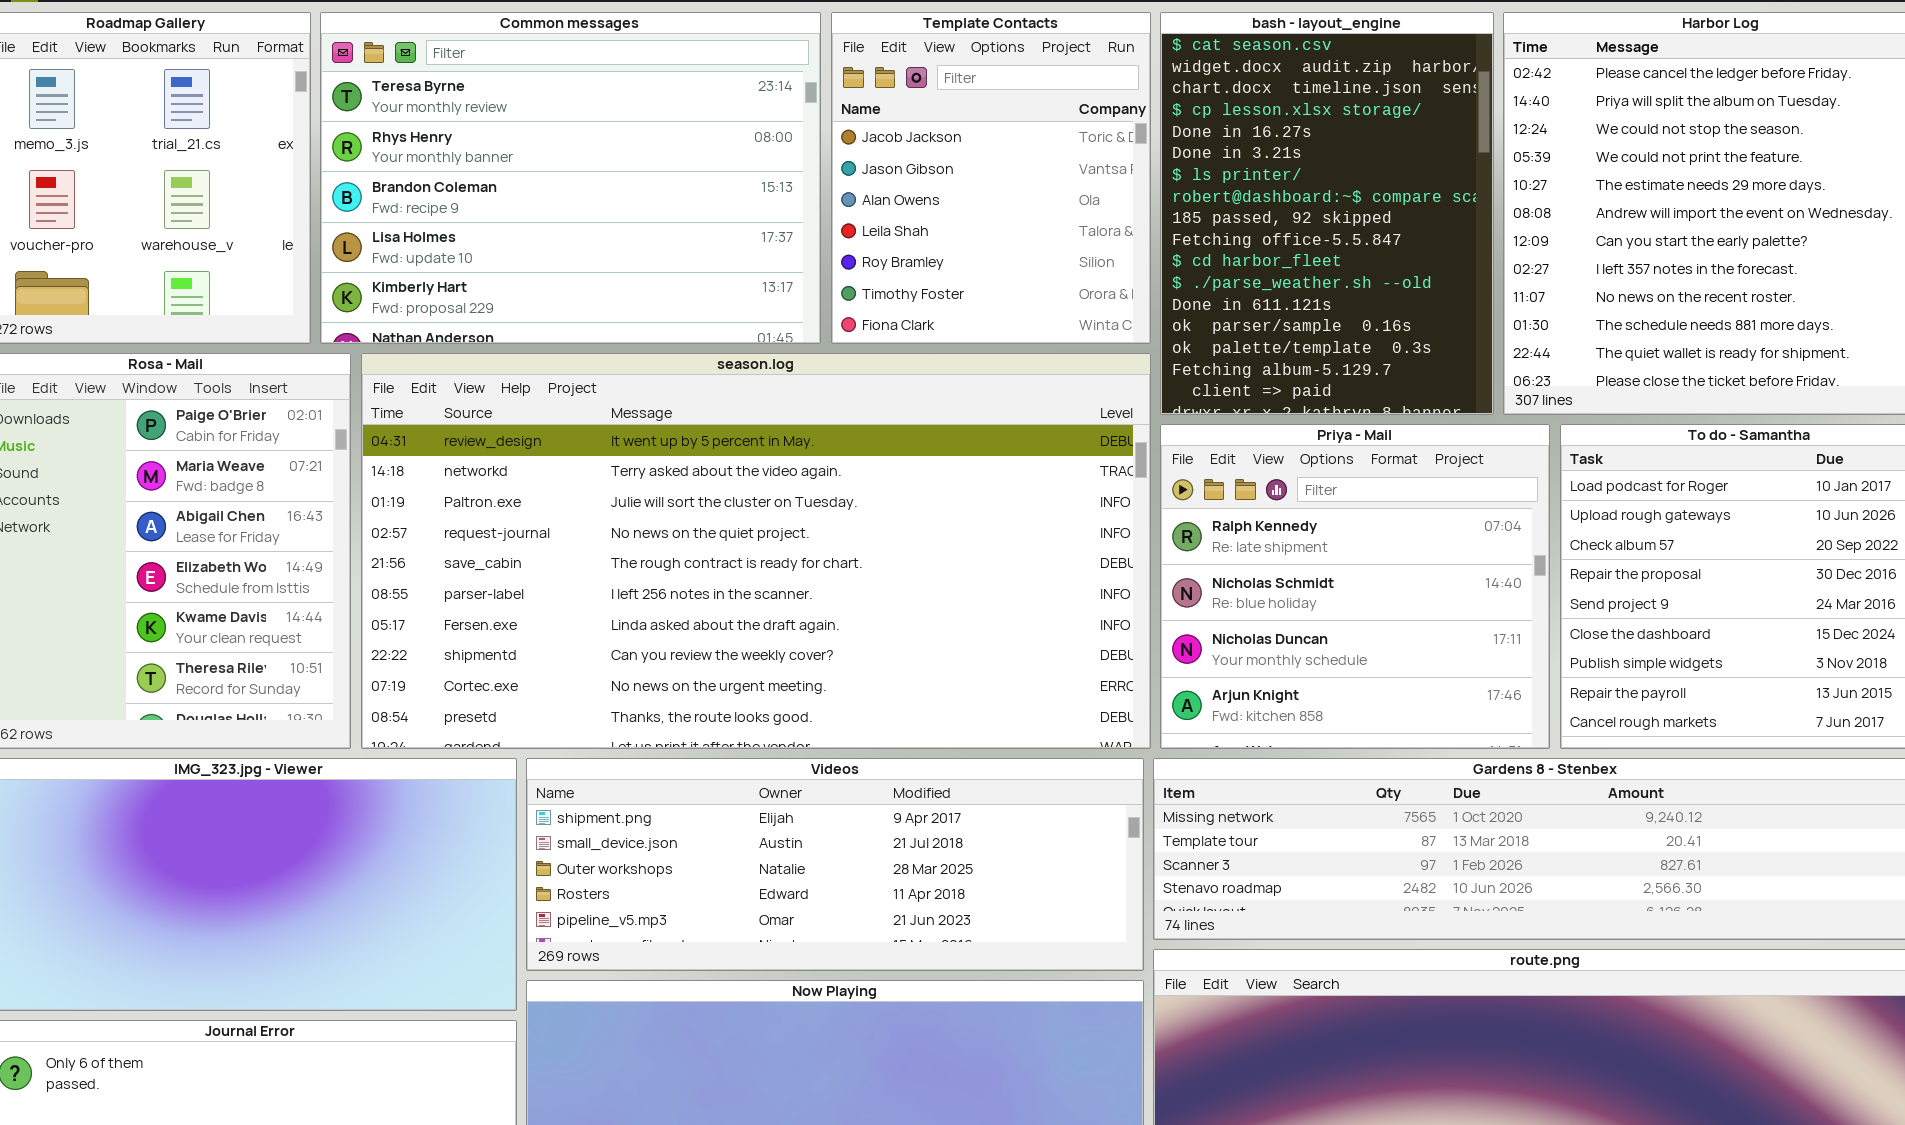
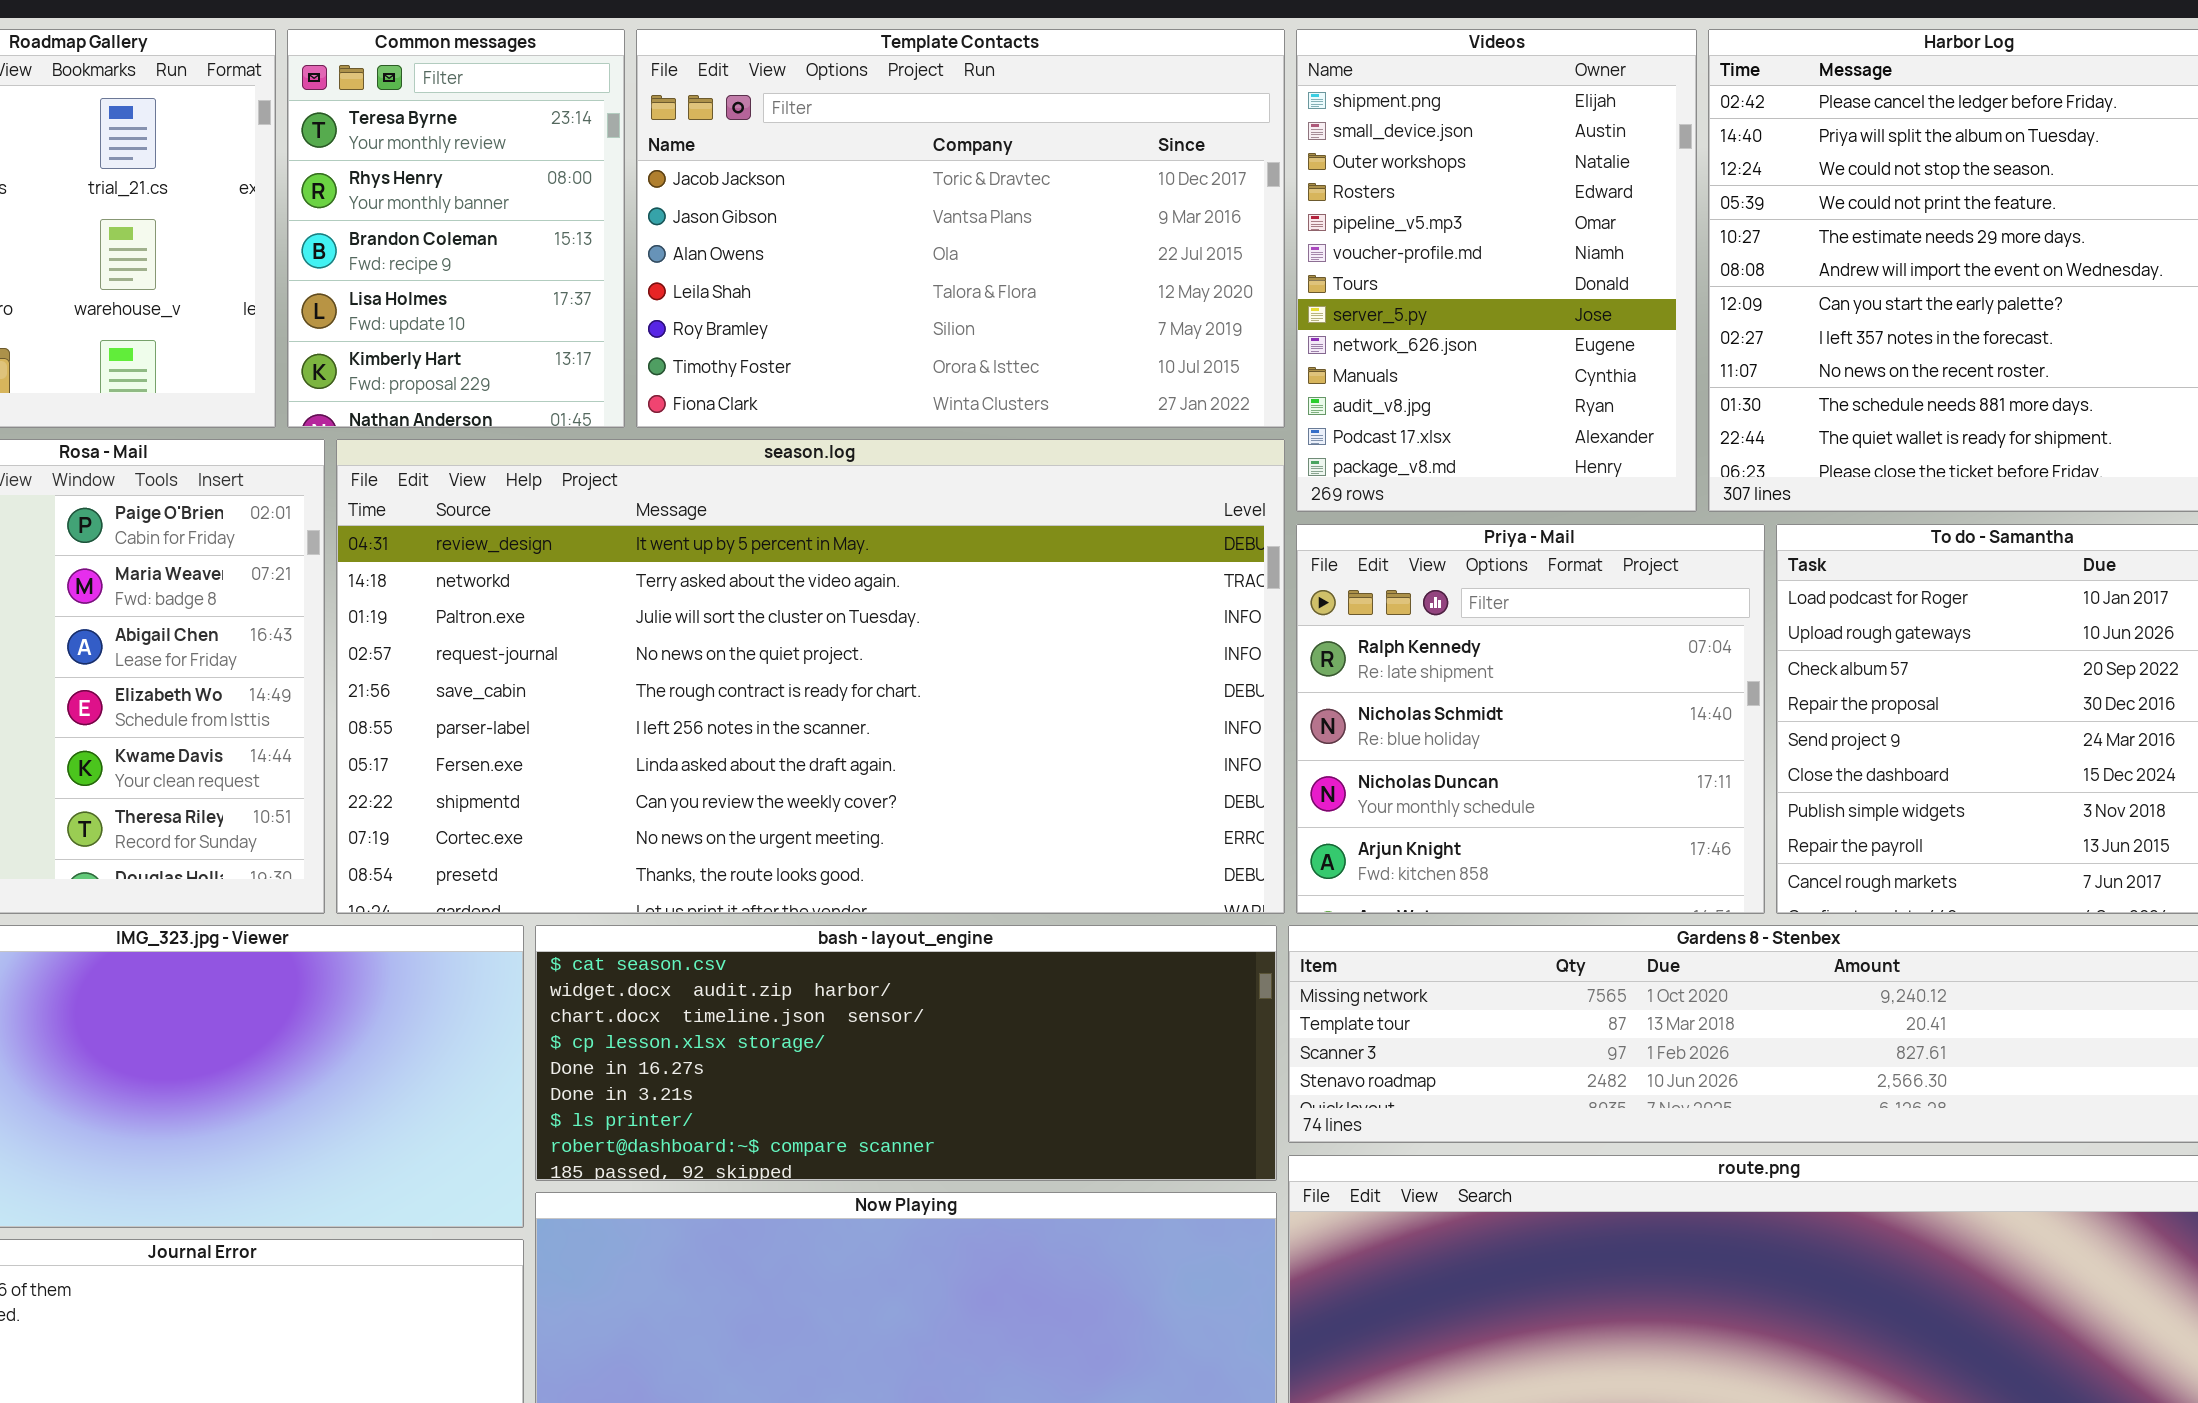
Common messages: [320,12,821,344] -> [287,29,625,428], resized
Template Contacts: [831,12,1151,344] -> [636,29,1285,428], resized
bash - layout_engine: [1160,12,1494,415] -> [535,925,1277,1181], moved, resized
Videos: [526,758,1144,971] -> [1296,29,1697,512], moved, resized

